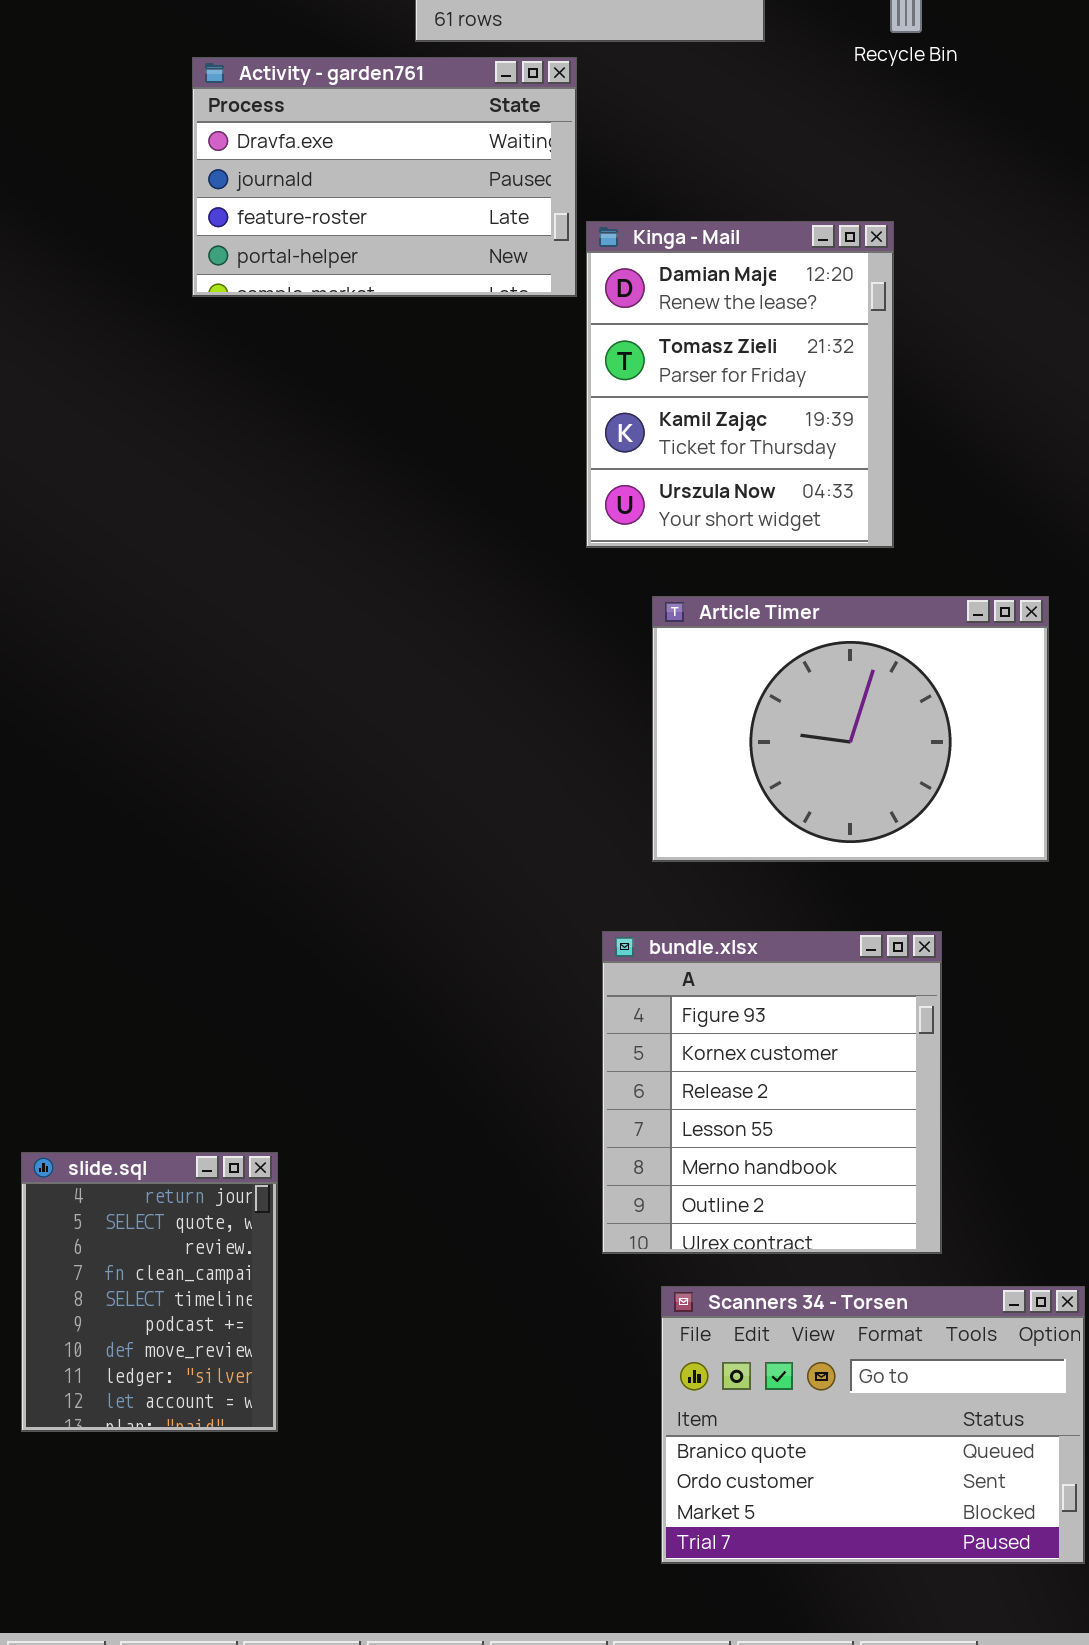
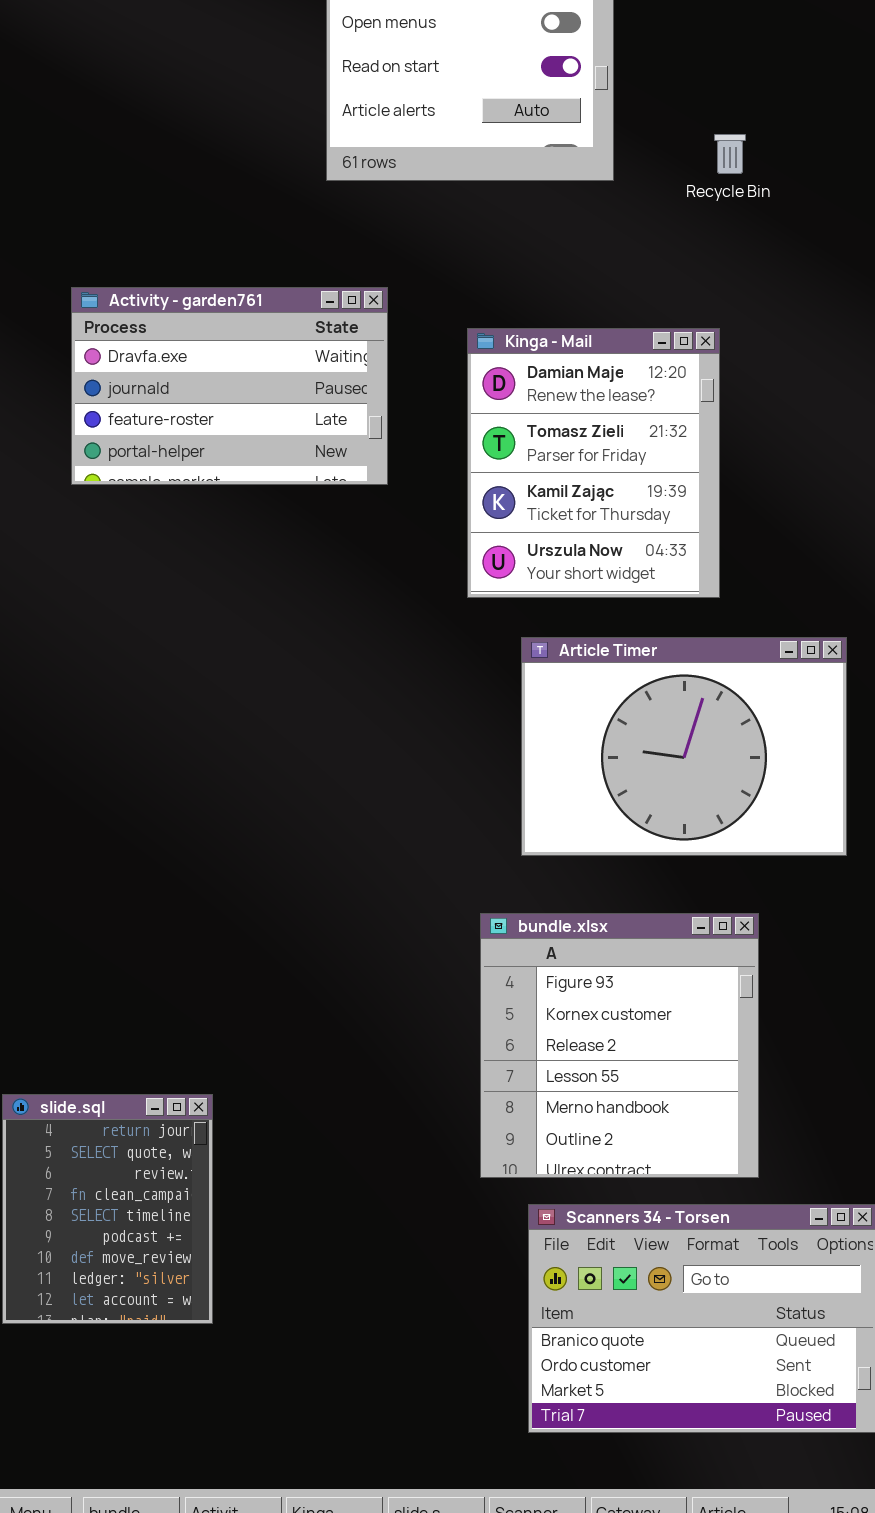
Activity - garden761: [192,57,577,297] -> [71,287,388,485], moved

